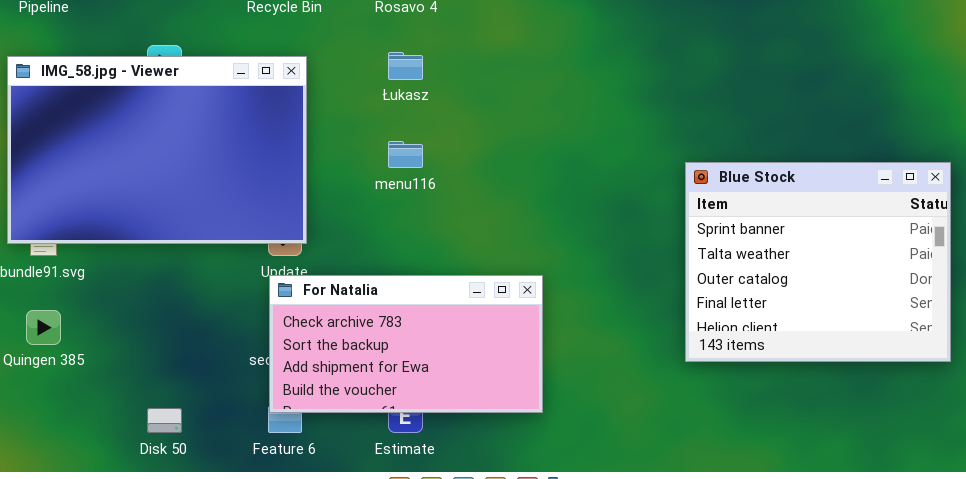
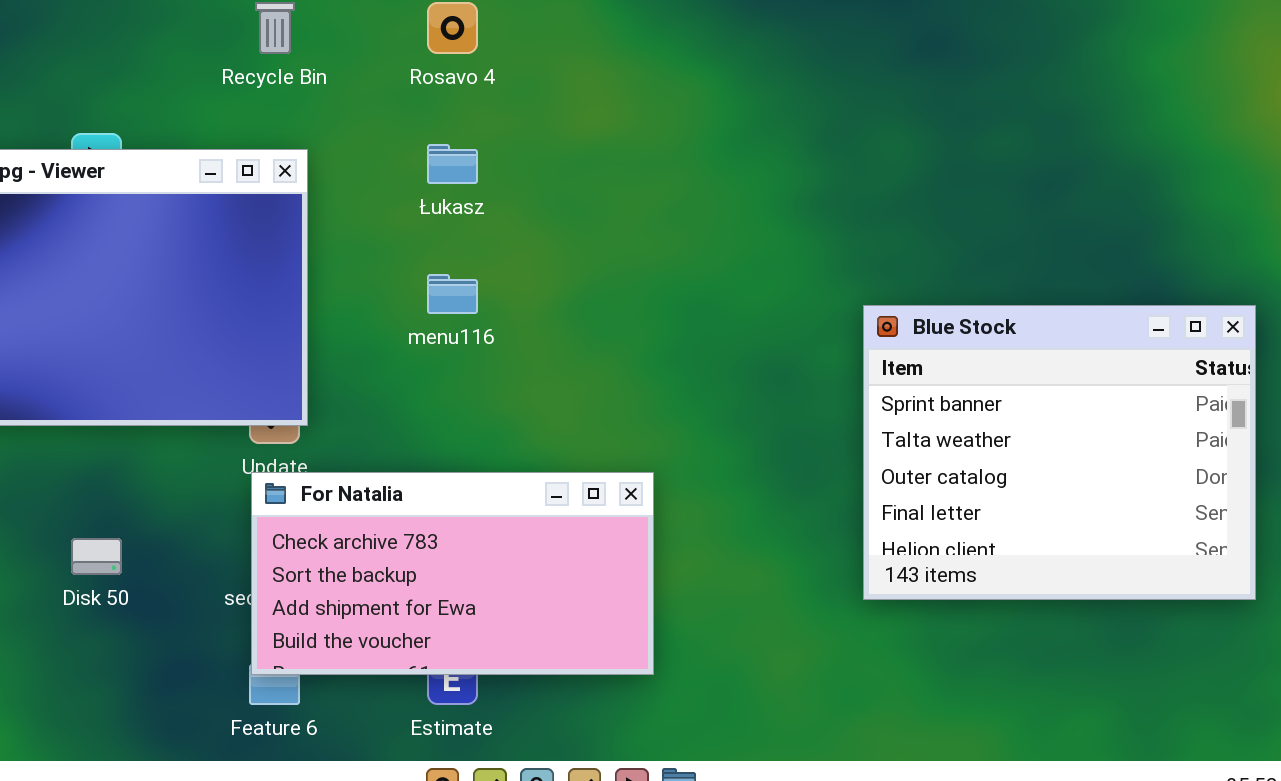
Disk 50: [147,408,182,433] -> [71,538,122,575], moved

